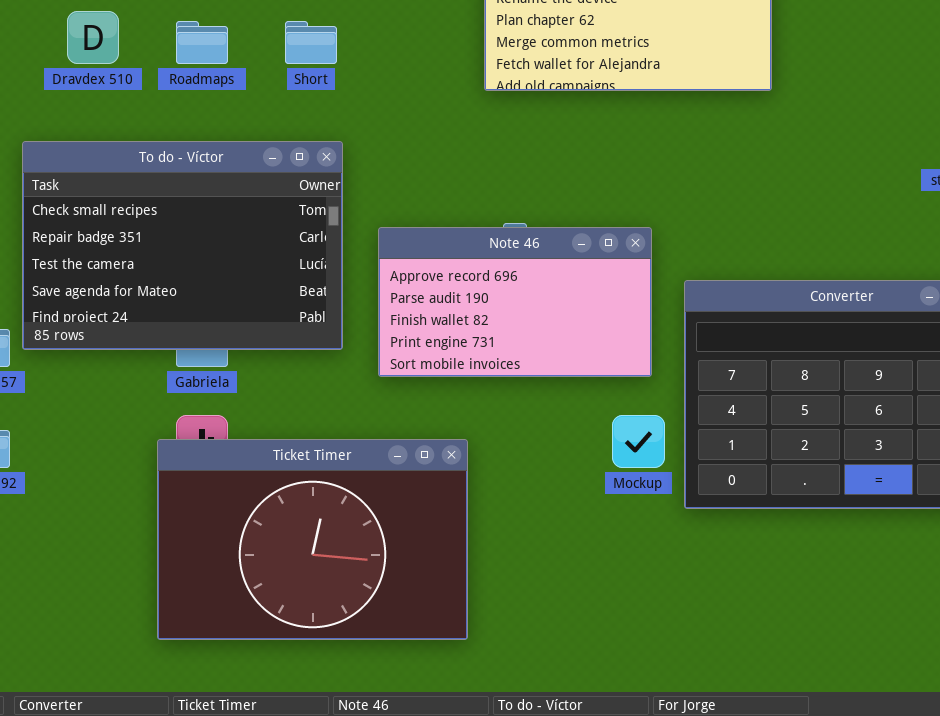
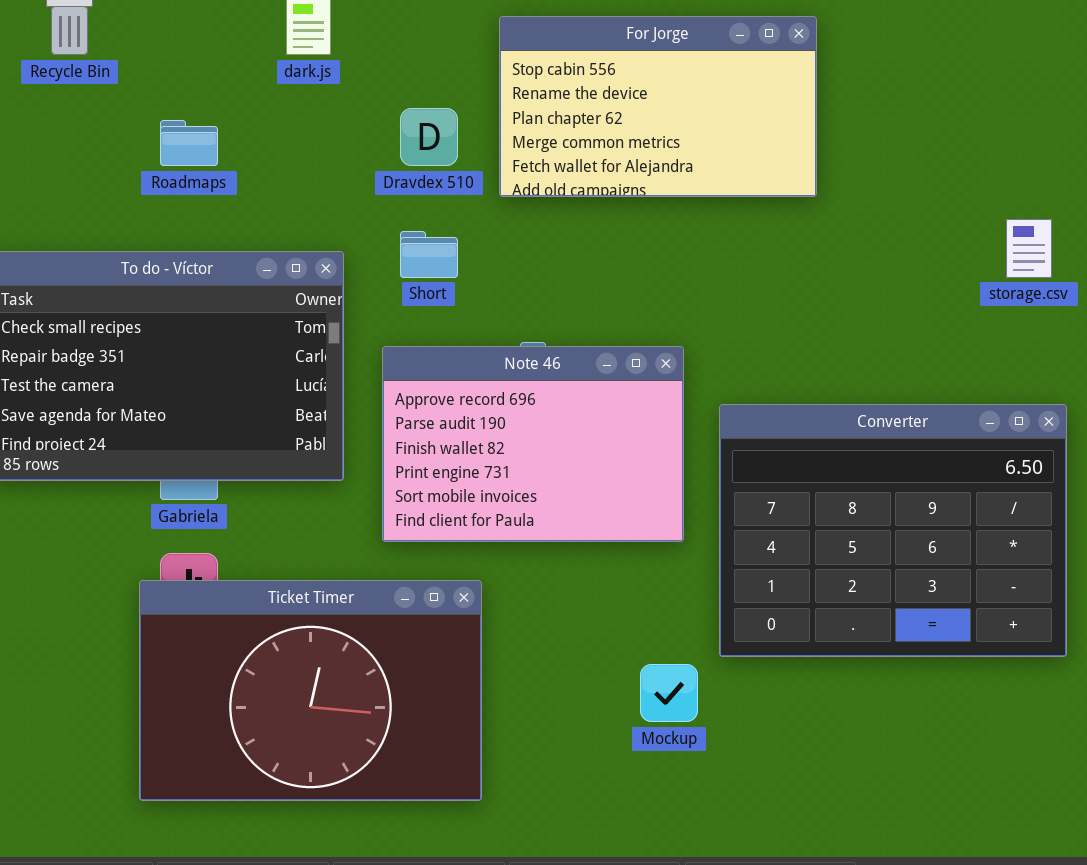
Dravdex 510: [67,11,119,64] -> [400,108,458,166], moved
Short: [285,21,337,64] -> [400,231,458,278], moved
Note 46: [378,227,652,377] -> [382,346,684,542], resized
Mockup: [612,415,665,468] -> [640,664,698,722], moved

